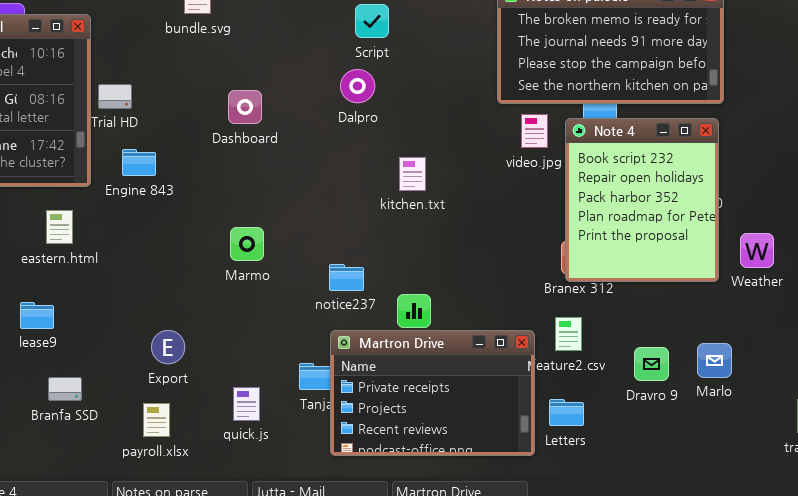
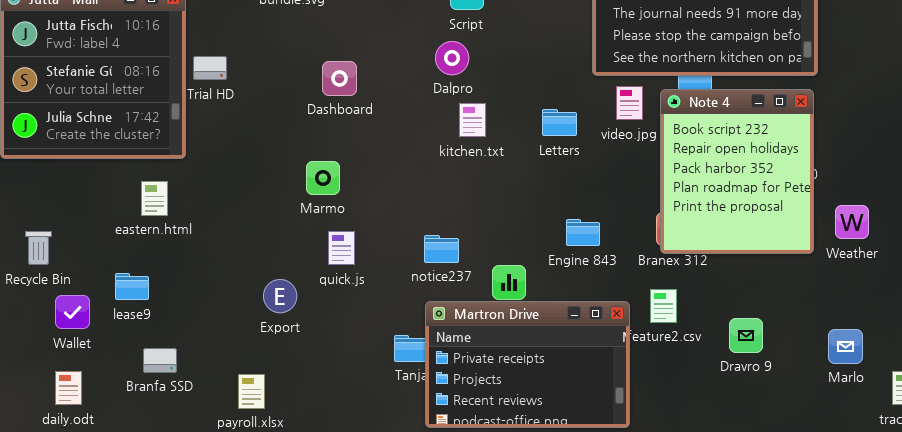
Engine 843: [122,149,156,176] -> [566,219,600,246], moved
kitchen.txt: [399,157,426,191] -> [459,103,486,137], moved
Marmo: [230,227,264,261] -> [306,161,340,195], moved
Export: [151,330,185,364] -> [263,279,297,313], moved
Marlo: [697,343,732,378] -> [828,329,863,364], moved
quick.js: [233,387,260,421] -> [328,231,355,265], moved
Letters: [549,399,584,426] -> [542,109,577,136], moved

